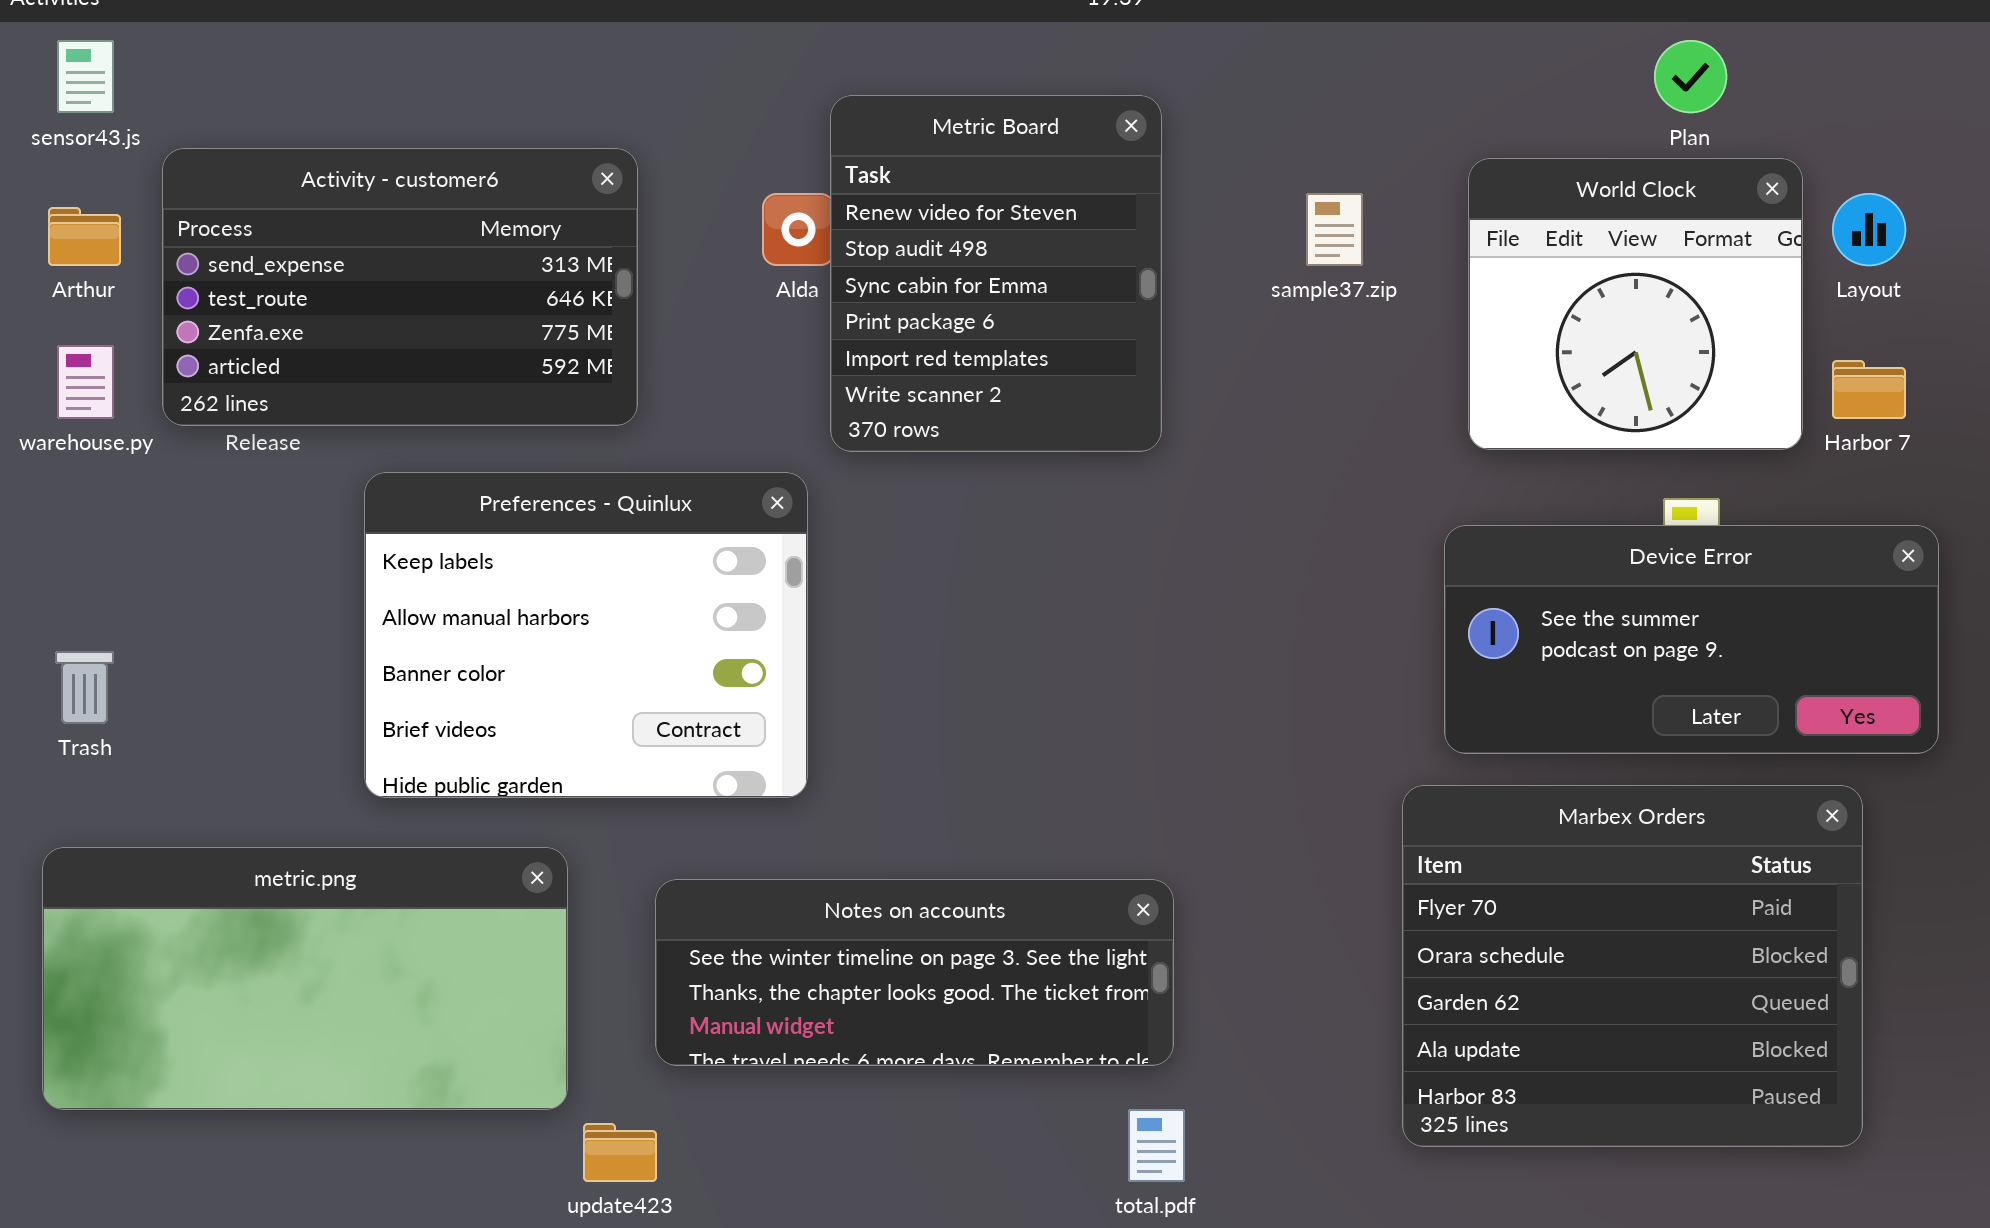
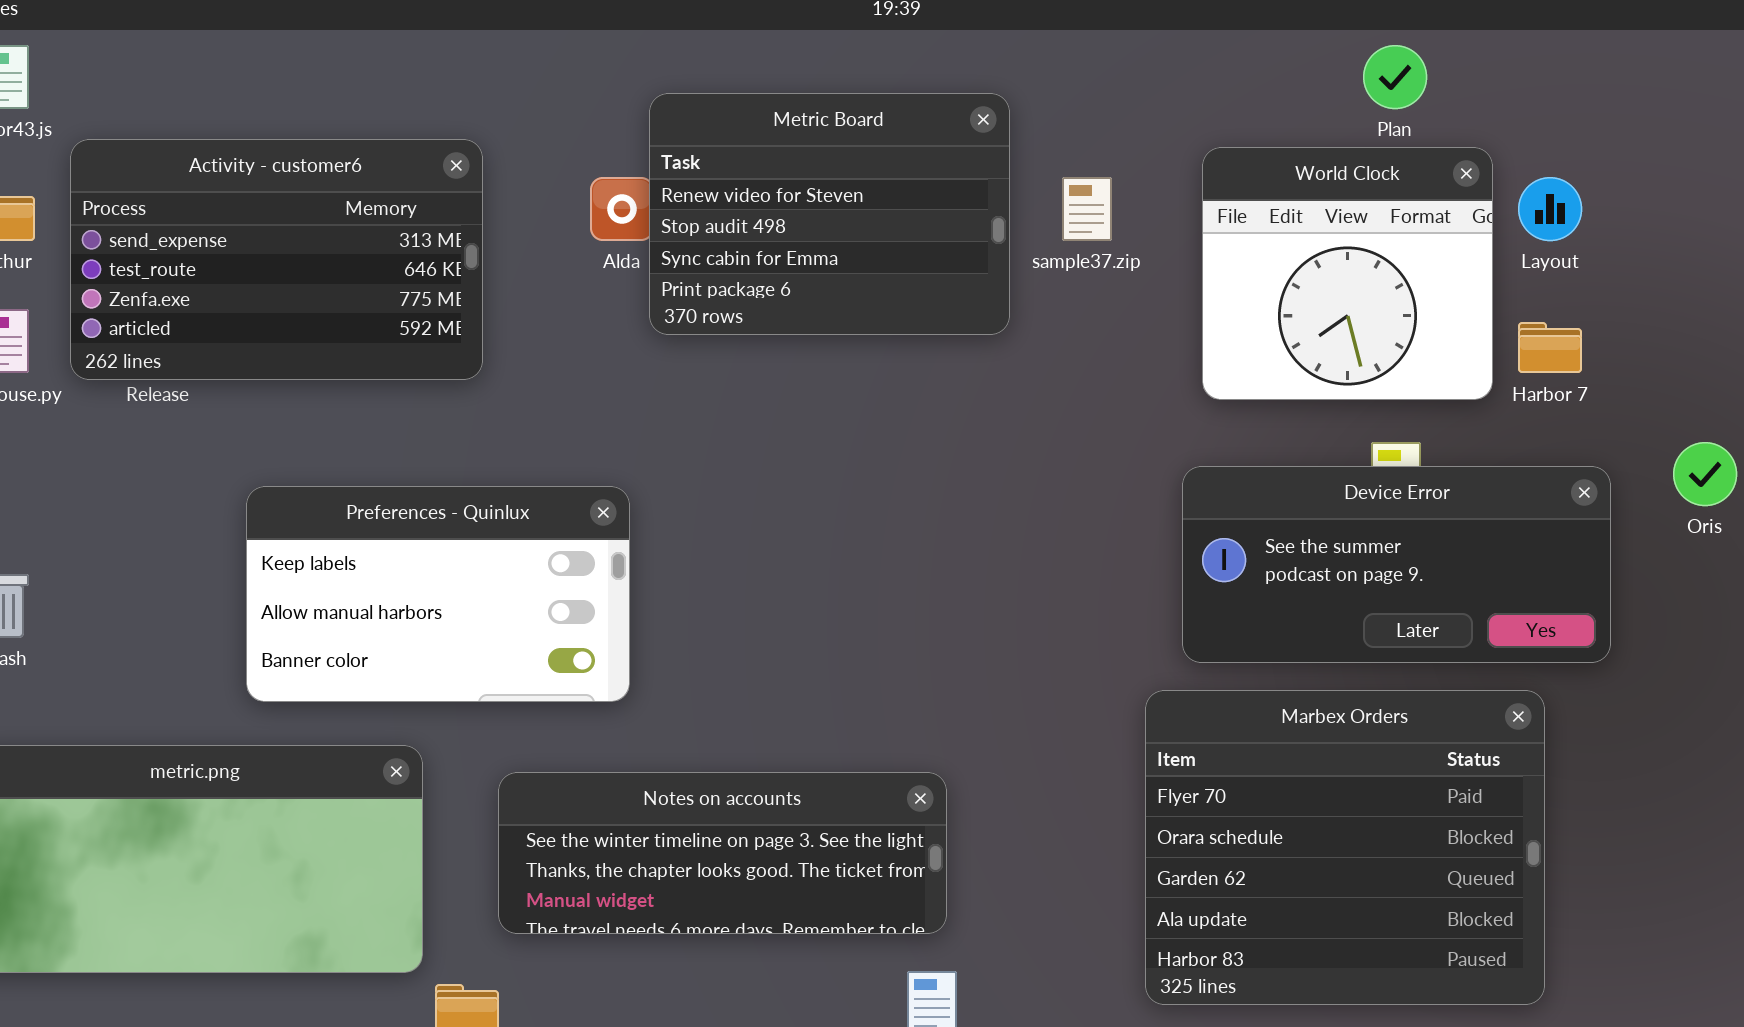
Metric Board: [830,95,1162,452] -> [649,93,1010,335], resized
Preferences - Quinlux: [364,472,808,798] -> [246,486,630,702], resized

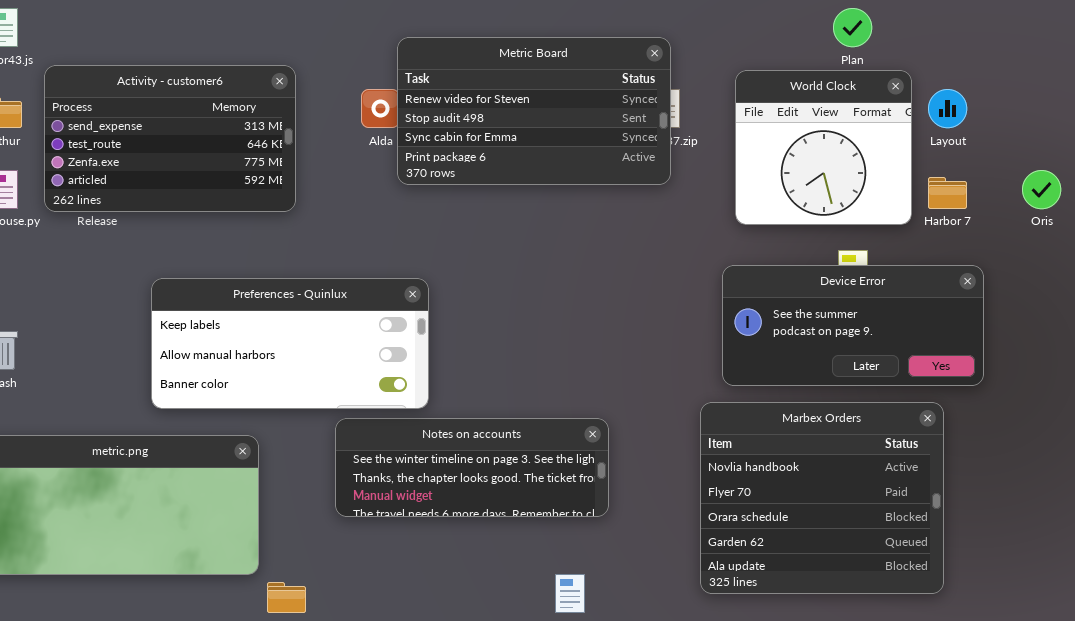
Metric Board: [649,93,1010,335] -> [397,37,671,185], resized
Oris: [1673,442,1737,506] -> [1022,170,1061,209], moved
Preferences - Quinlux: [246,486,630,702] -> [151,278,429,409], resized
Marbex Orders: [1145,690,1545,1005] -> [700,402,944,594], scrolled up 1 row
Notes on accounts: [498,772,947,934] -> [335,418,609,517], moved

